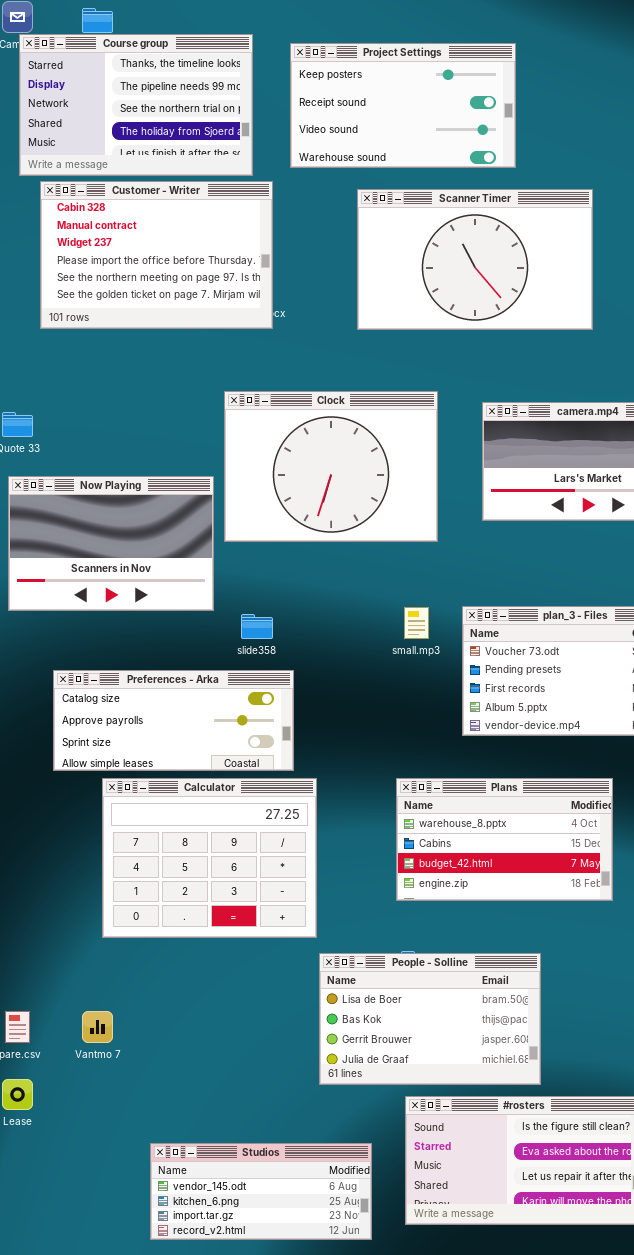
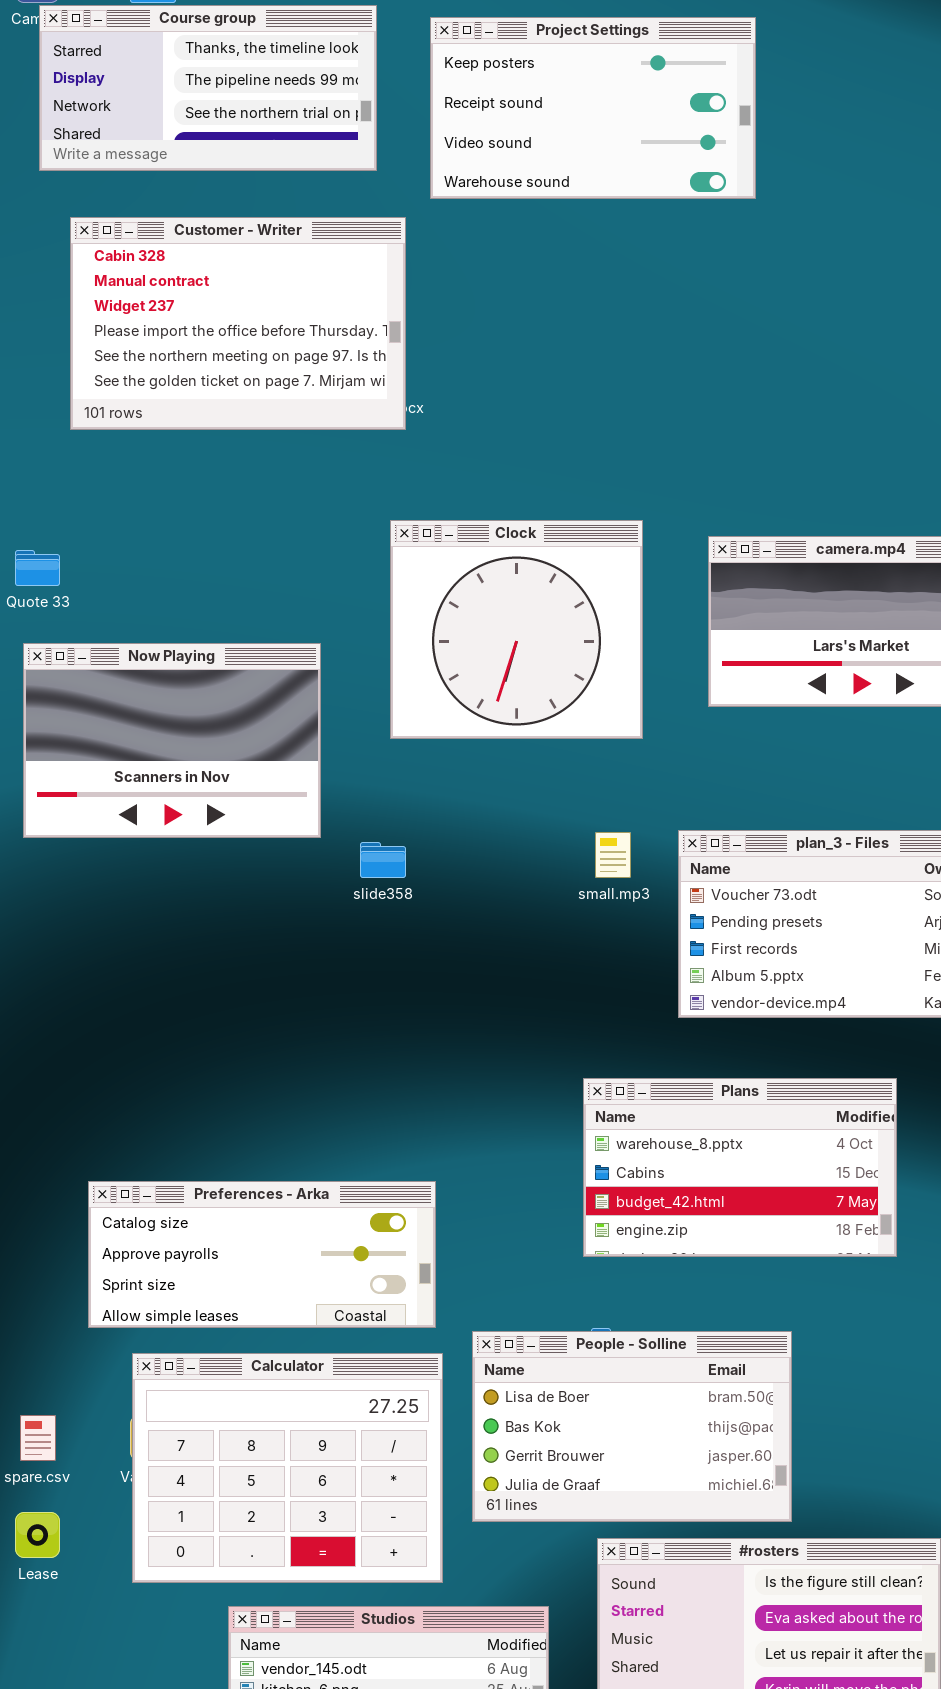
Course group: [19,34,253,176] -> [39,5,377,171], resized
Scanner Timer: [357,189,593,330] -> none, closed
Clock: [224,391,438,542] -> [390,520,643,739], resized
Preferences - Arka: [53,670,294,771] -> [88,1181,436,1328], moved
Calculator: [102,778,317,938] -> [132,1353,443,1583], moved

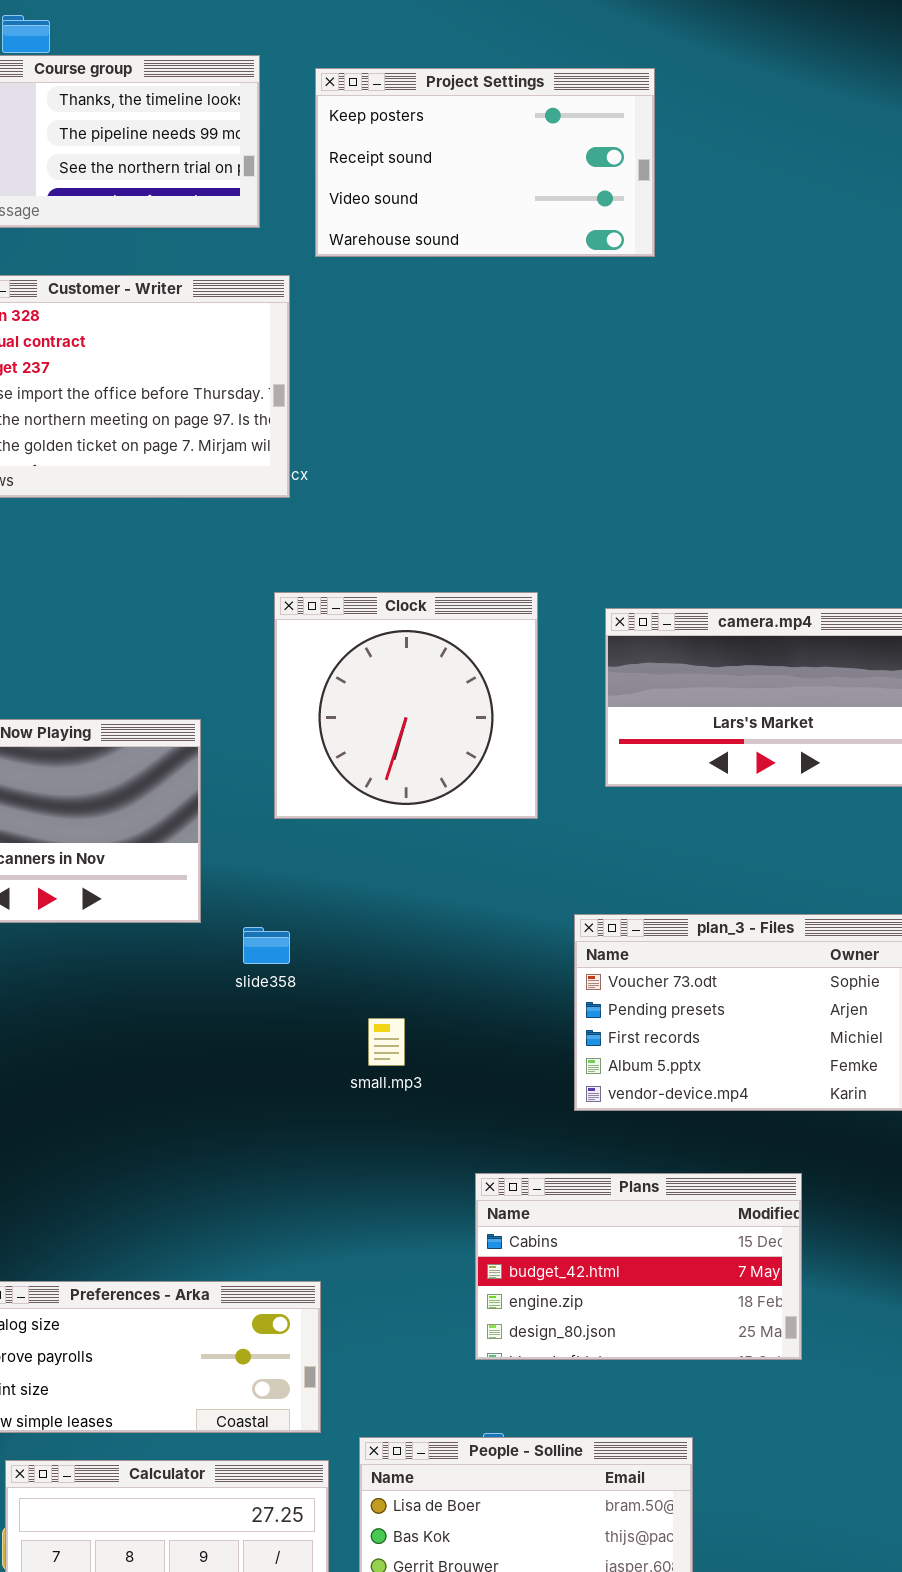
small.mp3: [595,832,631,878] -> [368,1018,405,1066], moved
Plans: [583,1078,897,1257] -> [475,1173,802,1360], scrolled down 1 row

